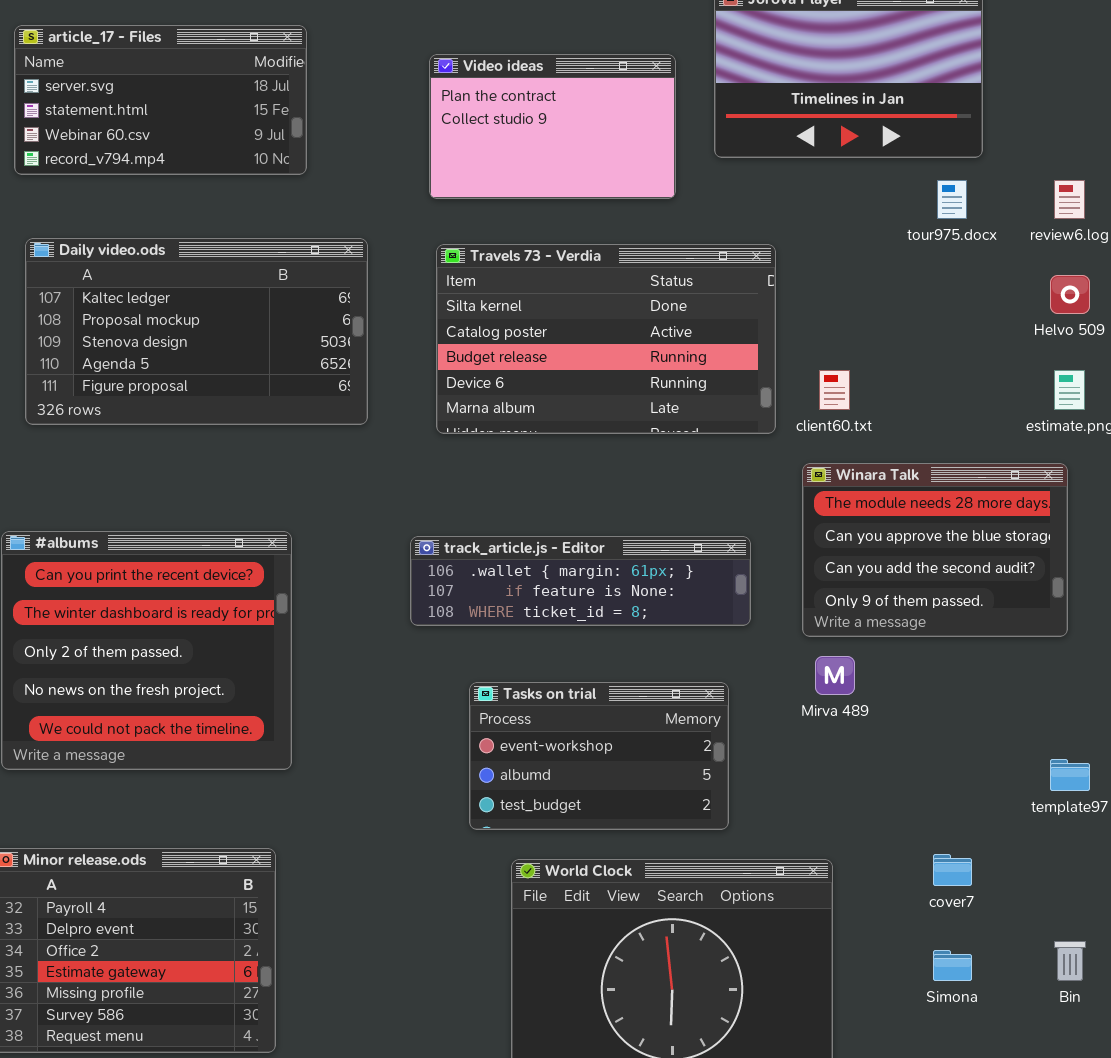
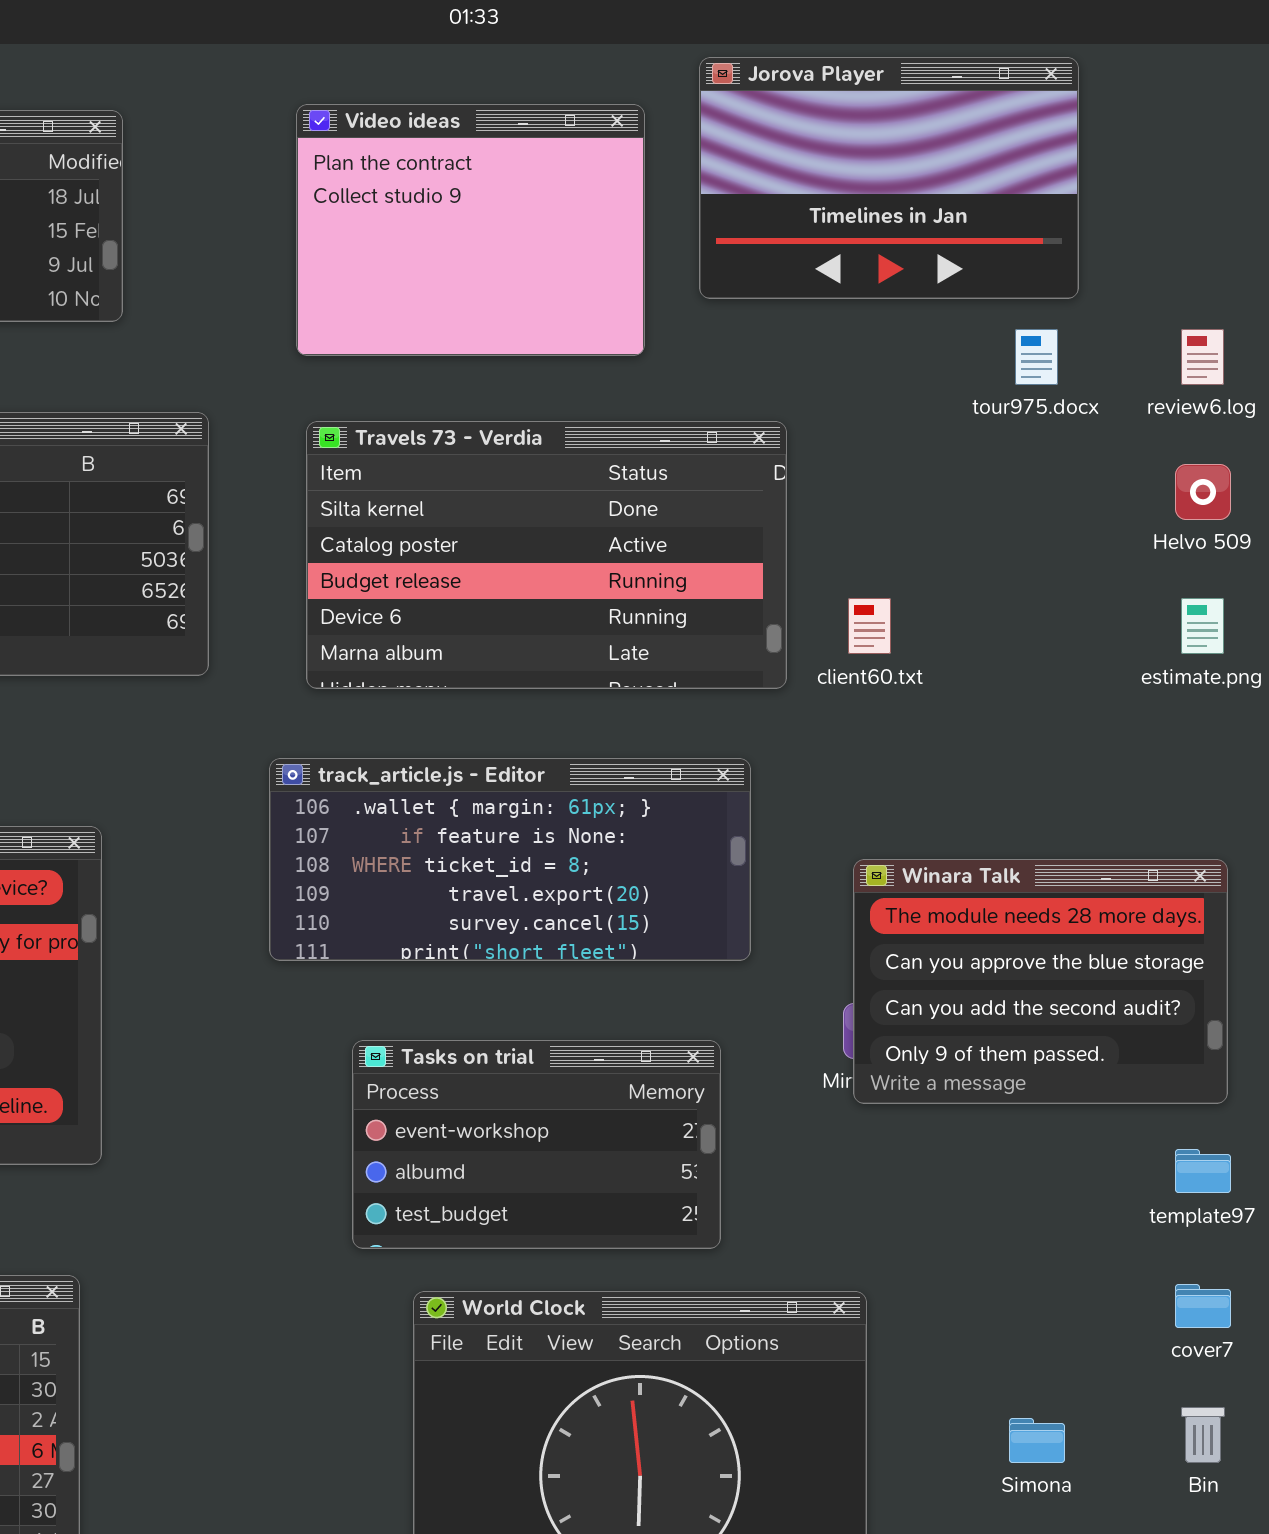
Video ideas: [429,54,676,199] -> [296,104,645,356], resized
Winara Talk: [802,463,1068,637] -> [853,859,1228,1104], moved
track_article.js - Editor: [410,536,751,626] -> [269,758,751,961], resized
cover7: [933,854,972,886] -> [1175,1284,1231,1328], moved

